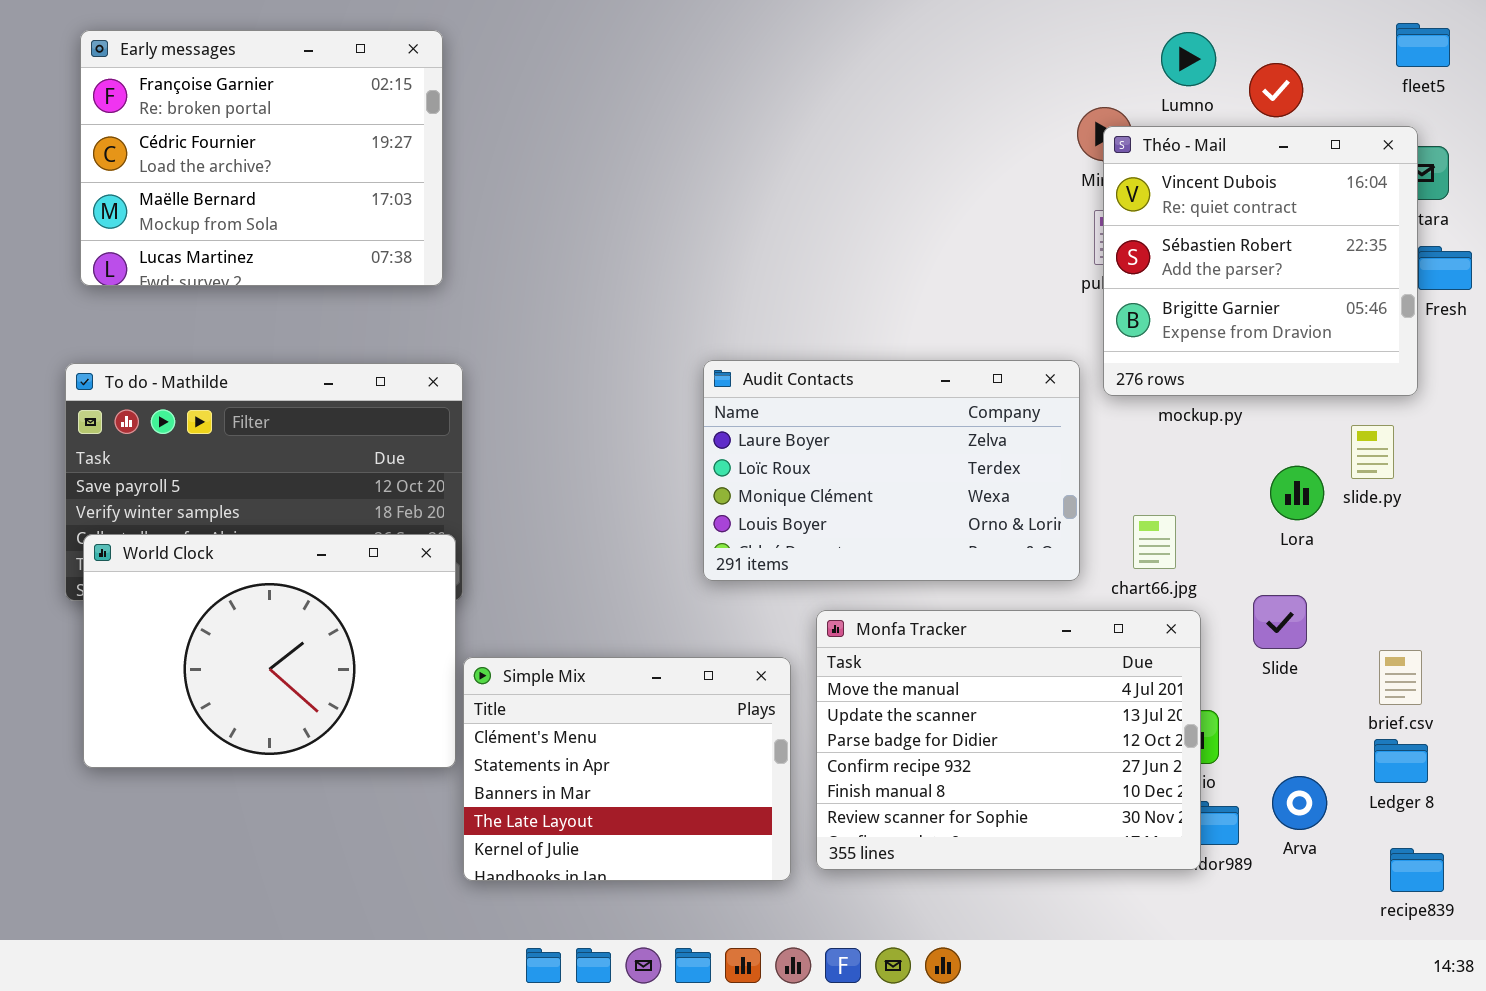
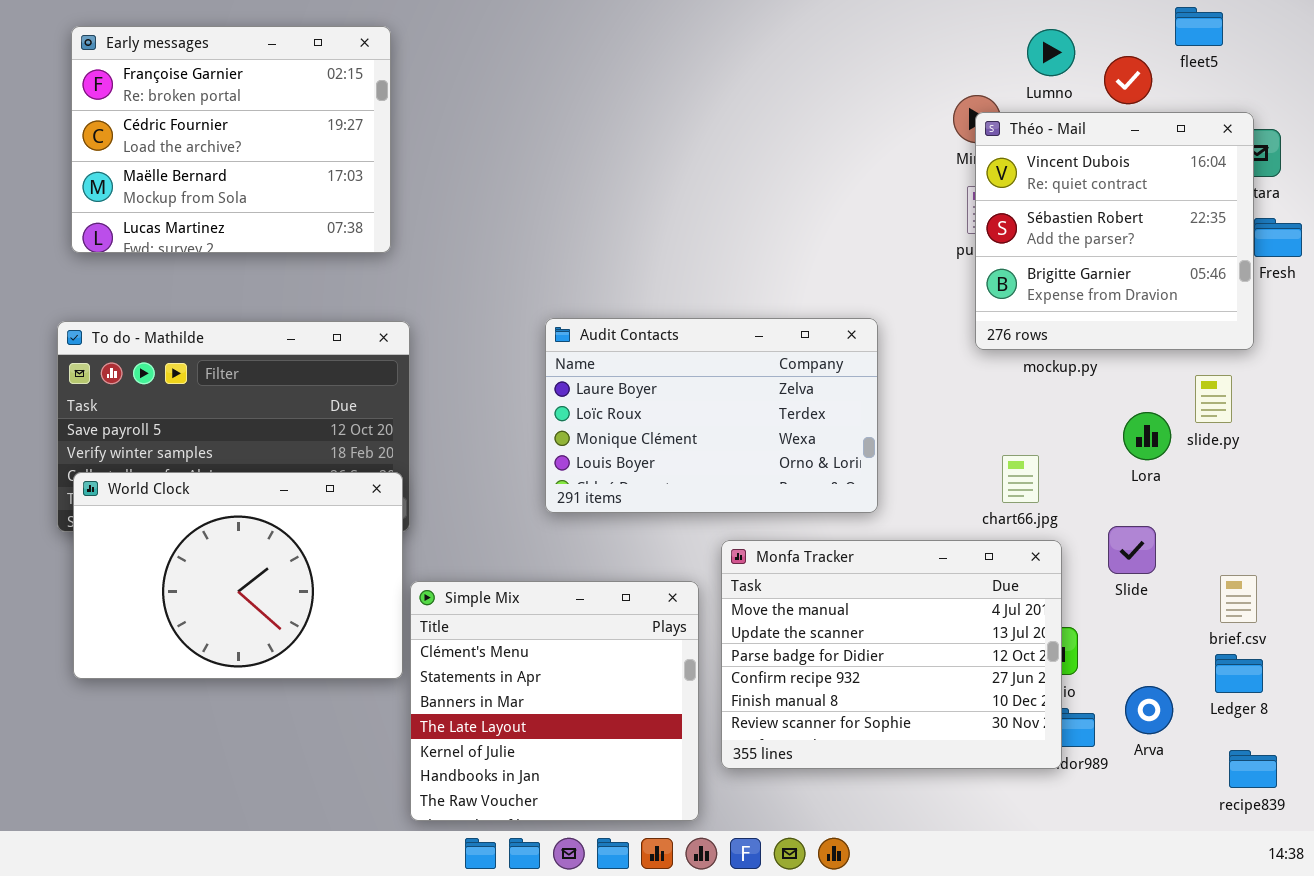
fleet5: [1396,23,1450,67] -> [1175,7,1223,46], moved
Audit Contacts: [703,360,1080,581] -> [545,318,878,513], moved
Simple Mix: [463,657,791,881] -> [410,581,699,821], resized

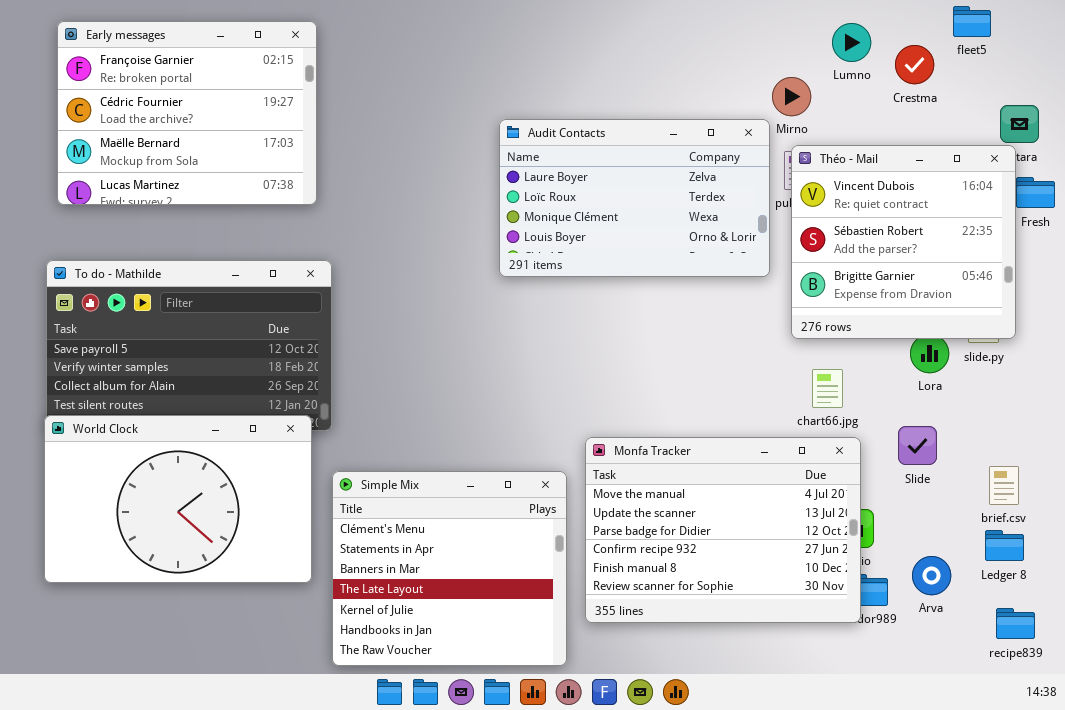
Théo - Mail: [975,112,1254,350] -> [791,145,1016,339], moved
Audit Contacts: [545,318,878,513] -> [499,119,770,277], moved
World Clock: [73,472,403,679] -> [44,415,312,583], moved

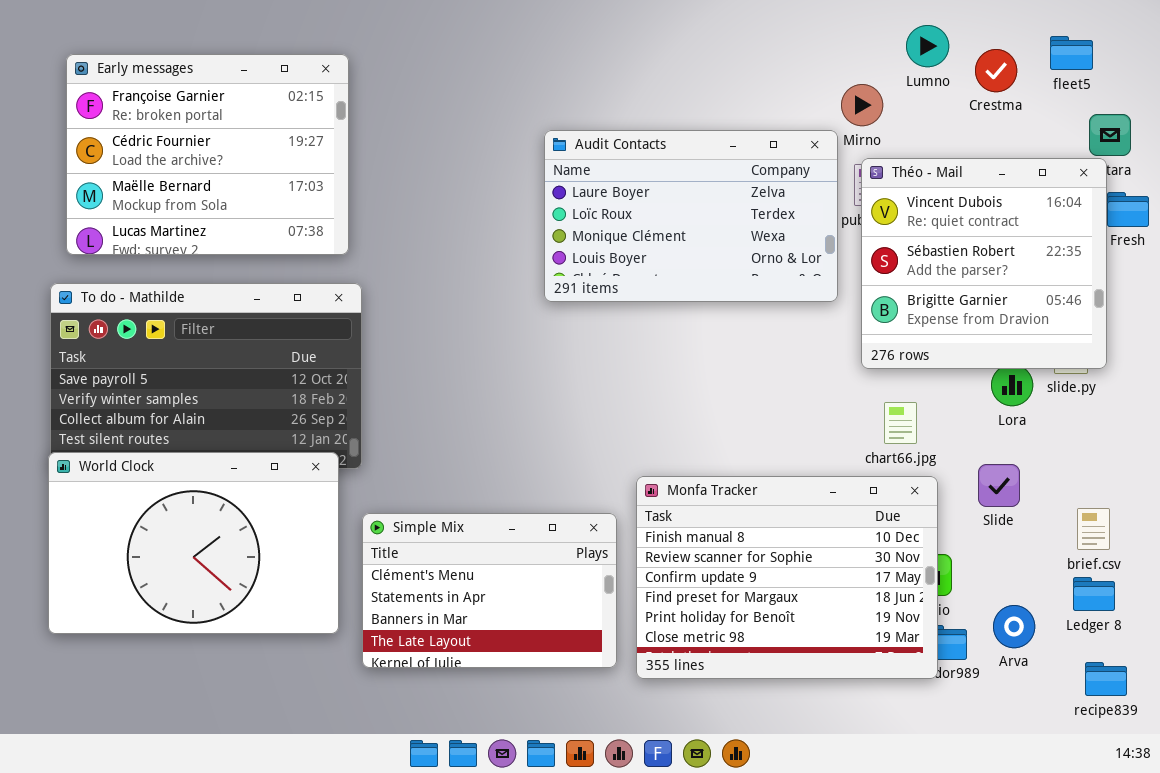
fleet5: [953,6,991,37] -> [1050,36,1093,70], moved
Early messages: [57,21,317,205] -> [66,54,349,255], moved
Monfa Tracker: [585,437,861,623] -> [636,476,938,679], scrolled down 4 rows
Simple Mix: [332,471,567,666] -> [362,513,617,668], resized

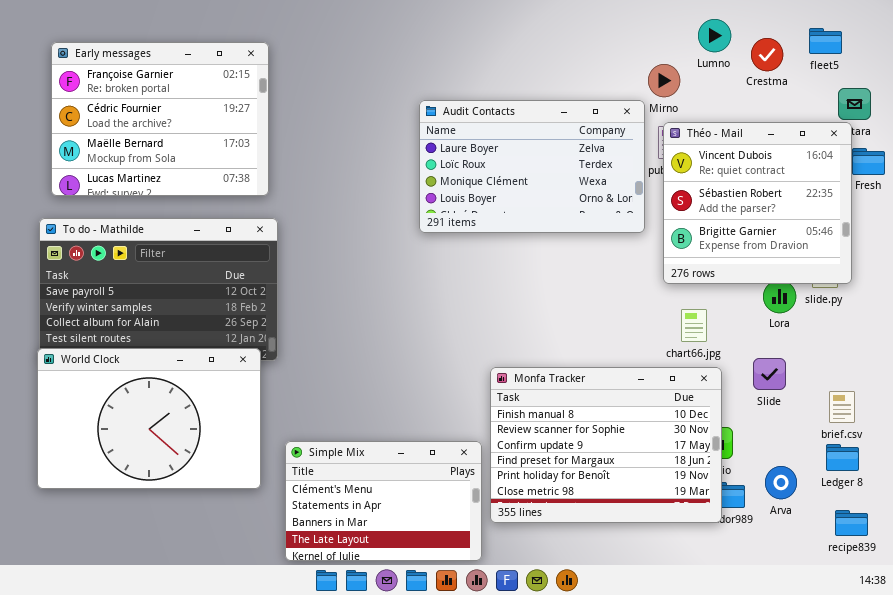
Simple Mix: [362,513,617,668] -> [285,441,482,561], moved

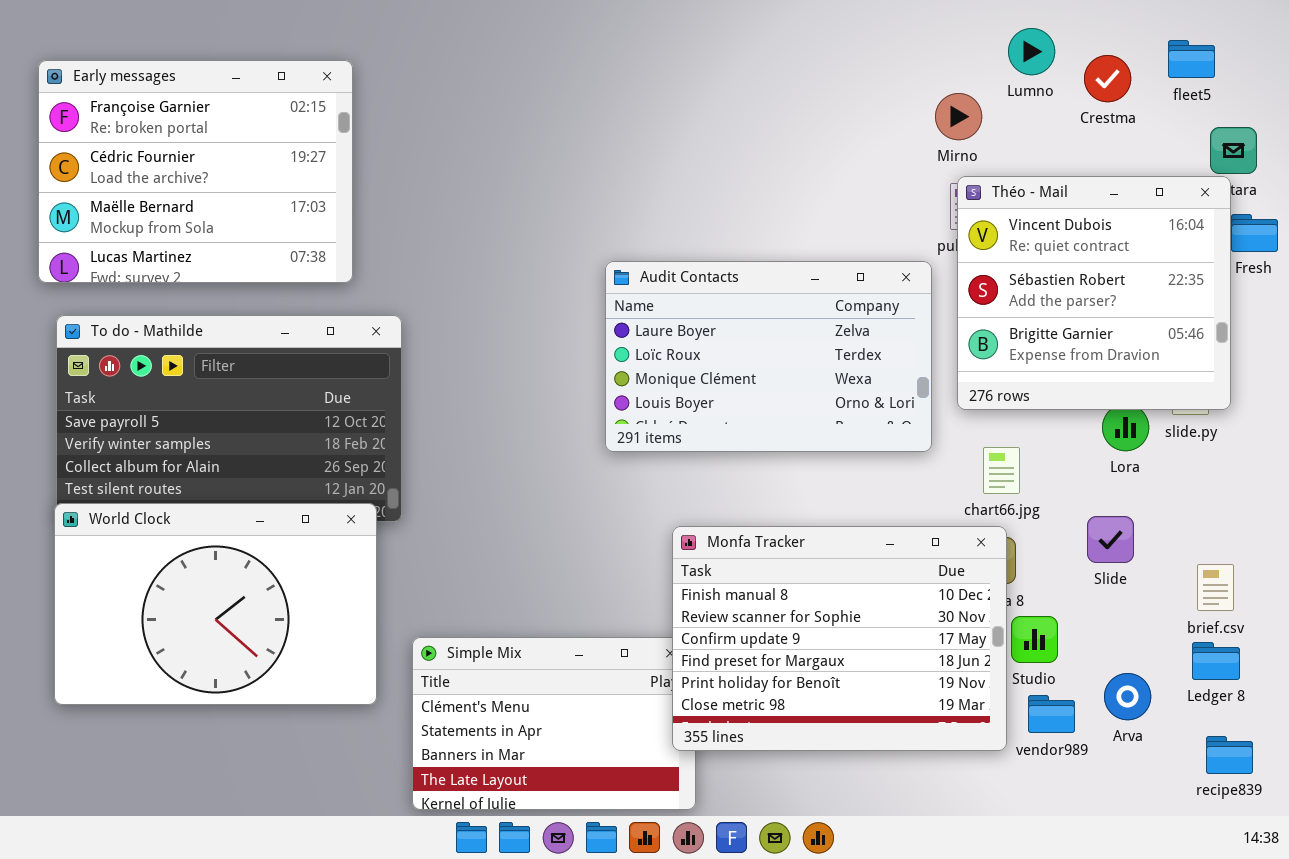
Early messages: [51,42,269,196] -> [38,60,353,283], moved
Audit Contacts: [419,100,645,233] -> [605,261,932,452], moved
Monfa Tracker: [490,367,722,523] -> [672,526,1007,751], moved

